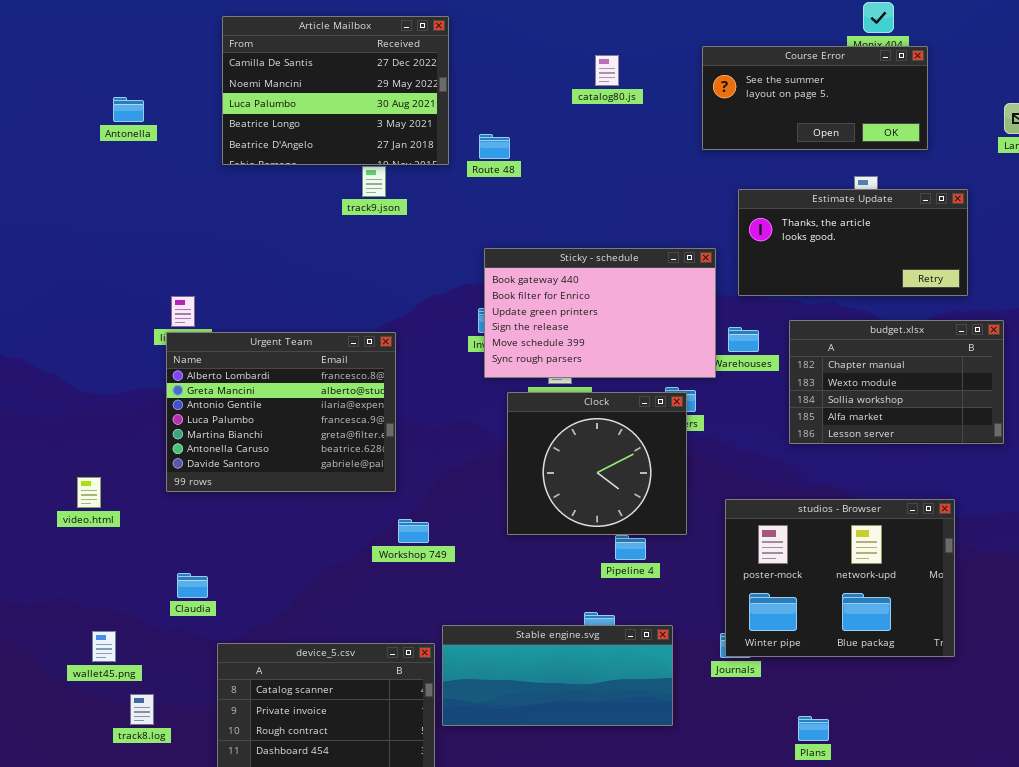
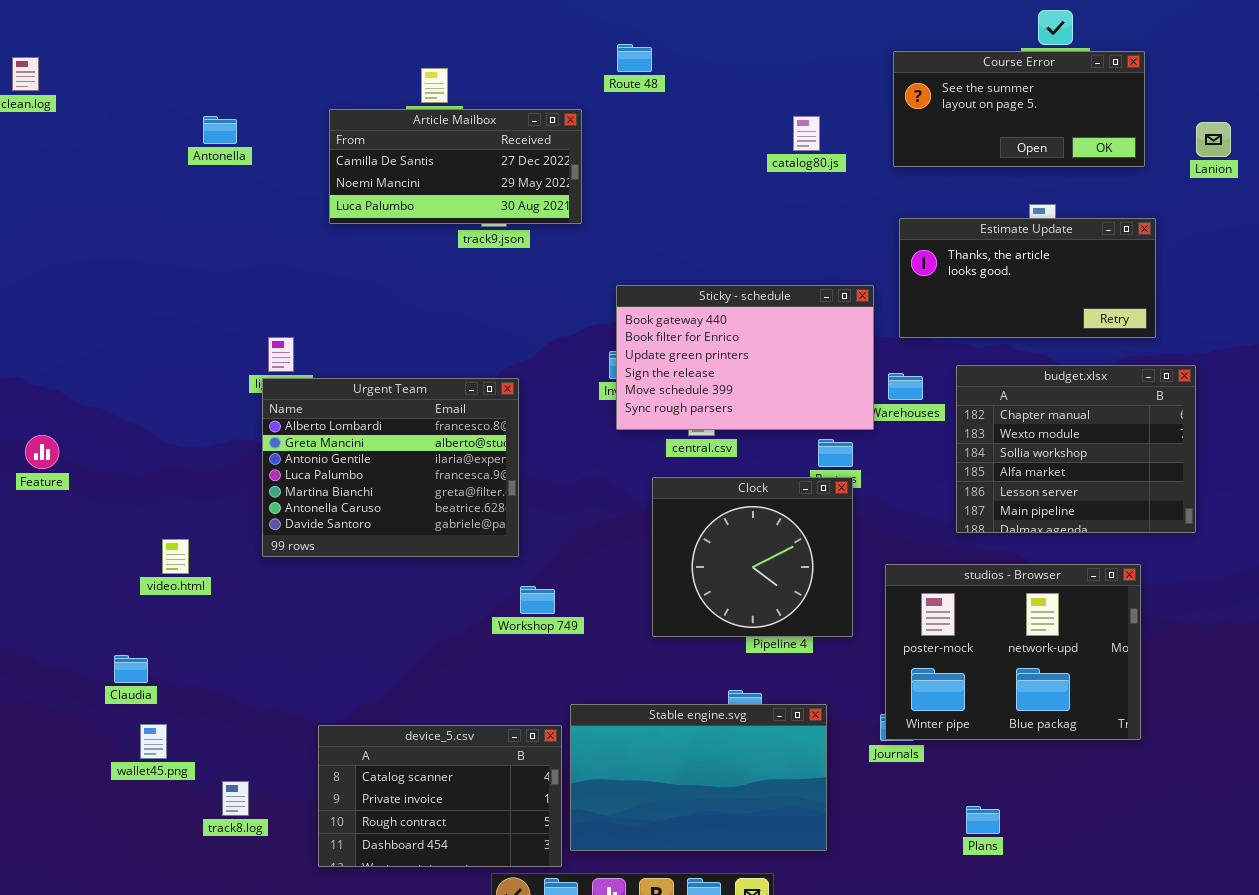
Article Mailbox: [222,16,449,165] -> [329,109,582,224], moved, resized
Course Error: [702,46,928,150] -> [893,51,1145,167], moved
catalog80.js: [595,55,619,86] -> [793,116,820,151], moved
Route 48: [479,134,510,159] -> [617,44,652,72], moved
budget.xlsx: [789,320,1004,444] -> [956,365,1196,533], resized
Clock: [507,392,687,535] -> [652,477,853,637], moved
Claudia: [177,573,208,598] -> [114,655,148,683], moved
Stable engine.svg: [442,625,673,726] -> [570,704,827,851], resized
wallet45.png: [92,631,116,662] -> [140,724,167,759], moved

